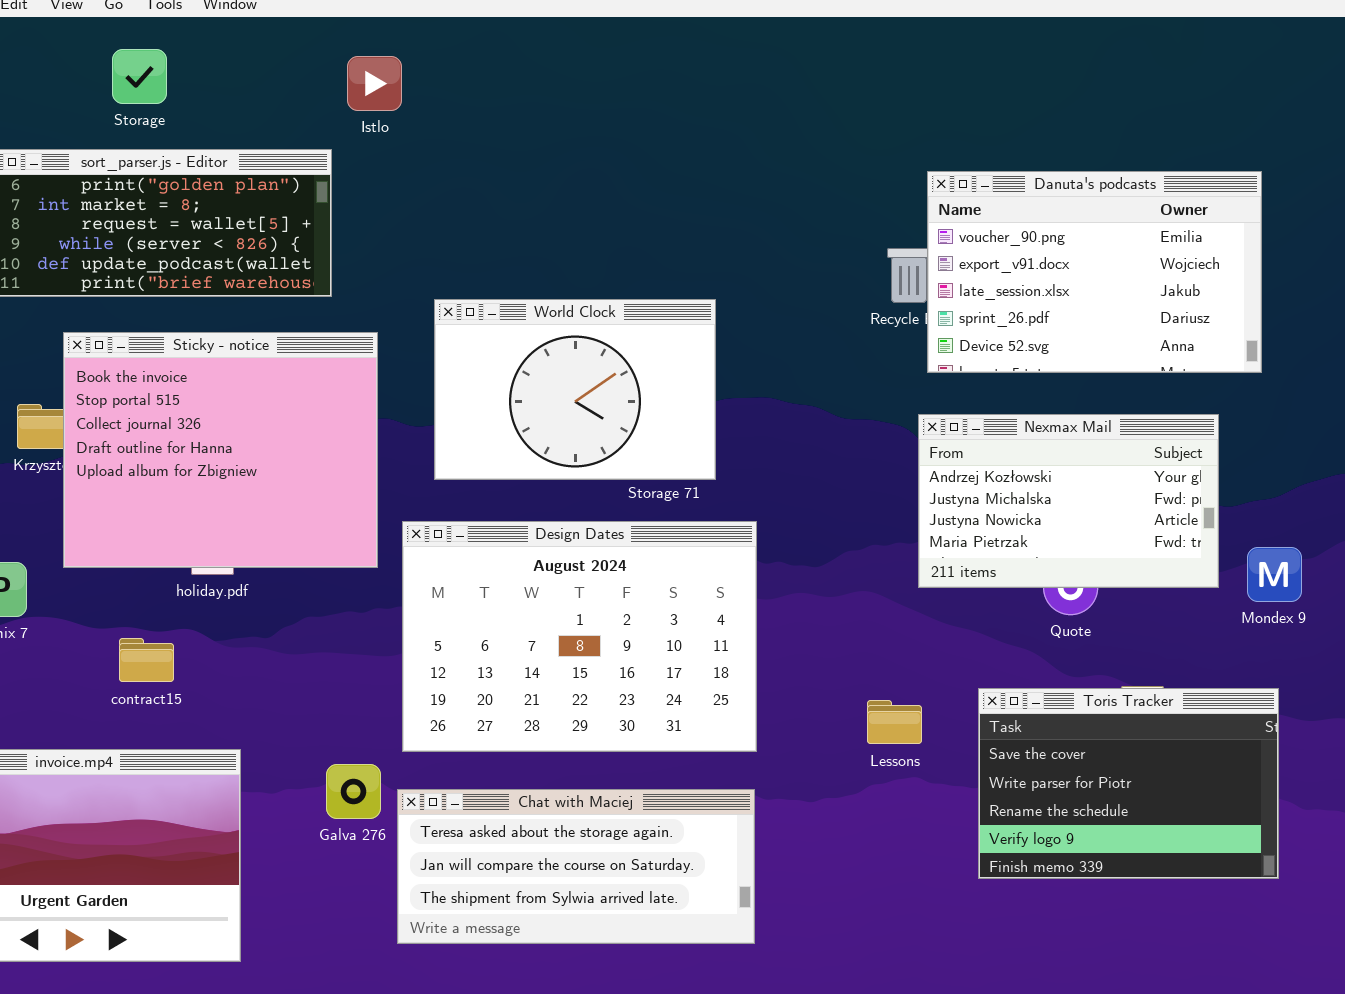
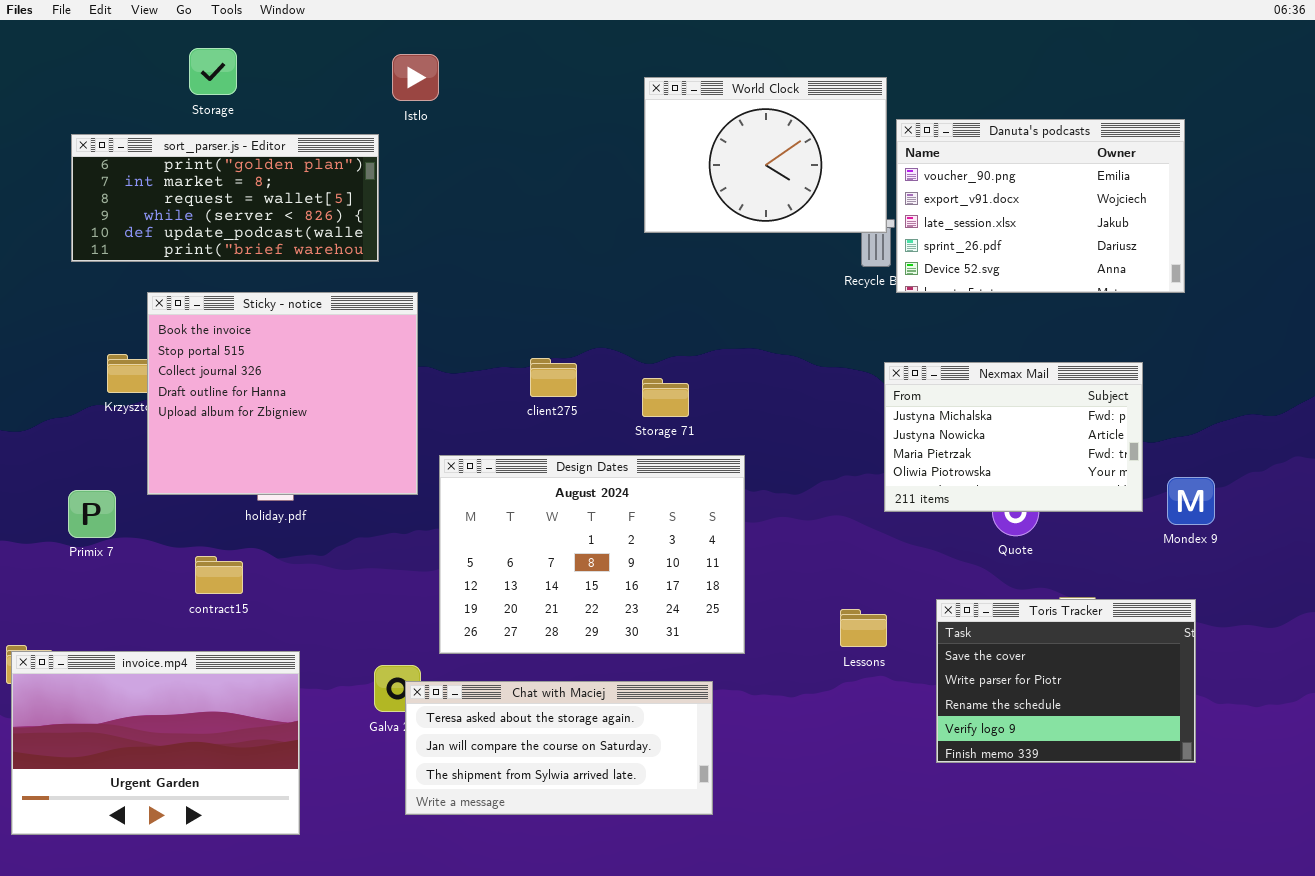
Danuta's podcasts: [927,171,1262,373] -> [896,119,1185,293], moved
World Clock: [434,299,716,480] -> [644,77,887,233], moved
Nexmax Mail: [918,414,1219,588] -> [884,362,1143,512], scrolled down 1 row
Chat with Maciej: [397,789,755,944] -> [405,681,713,815], moved

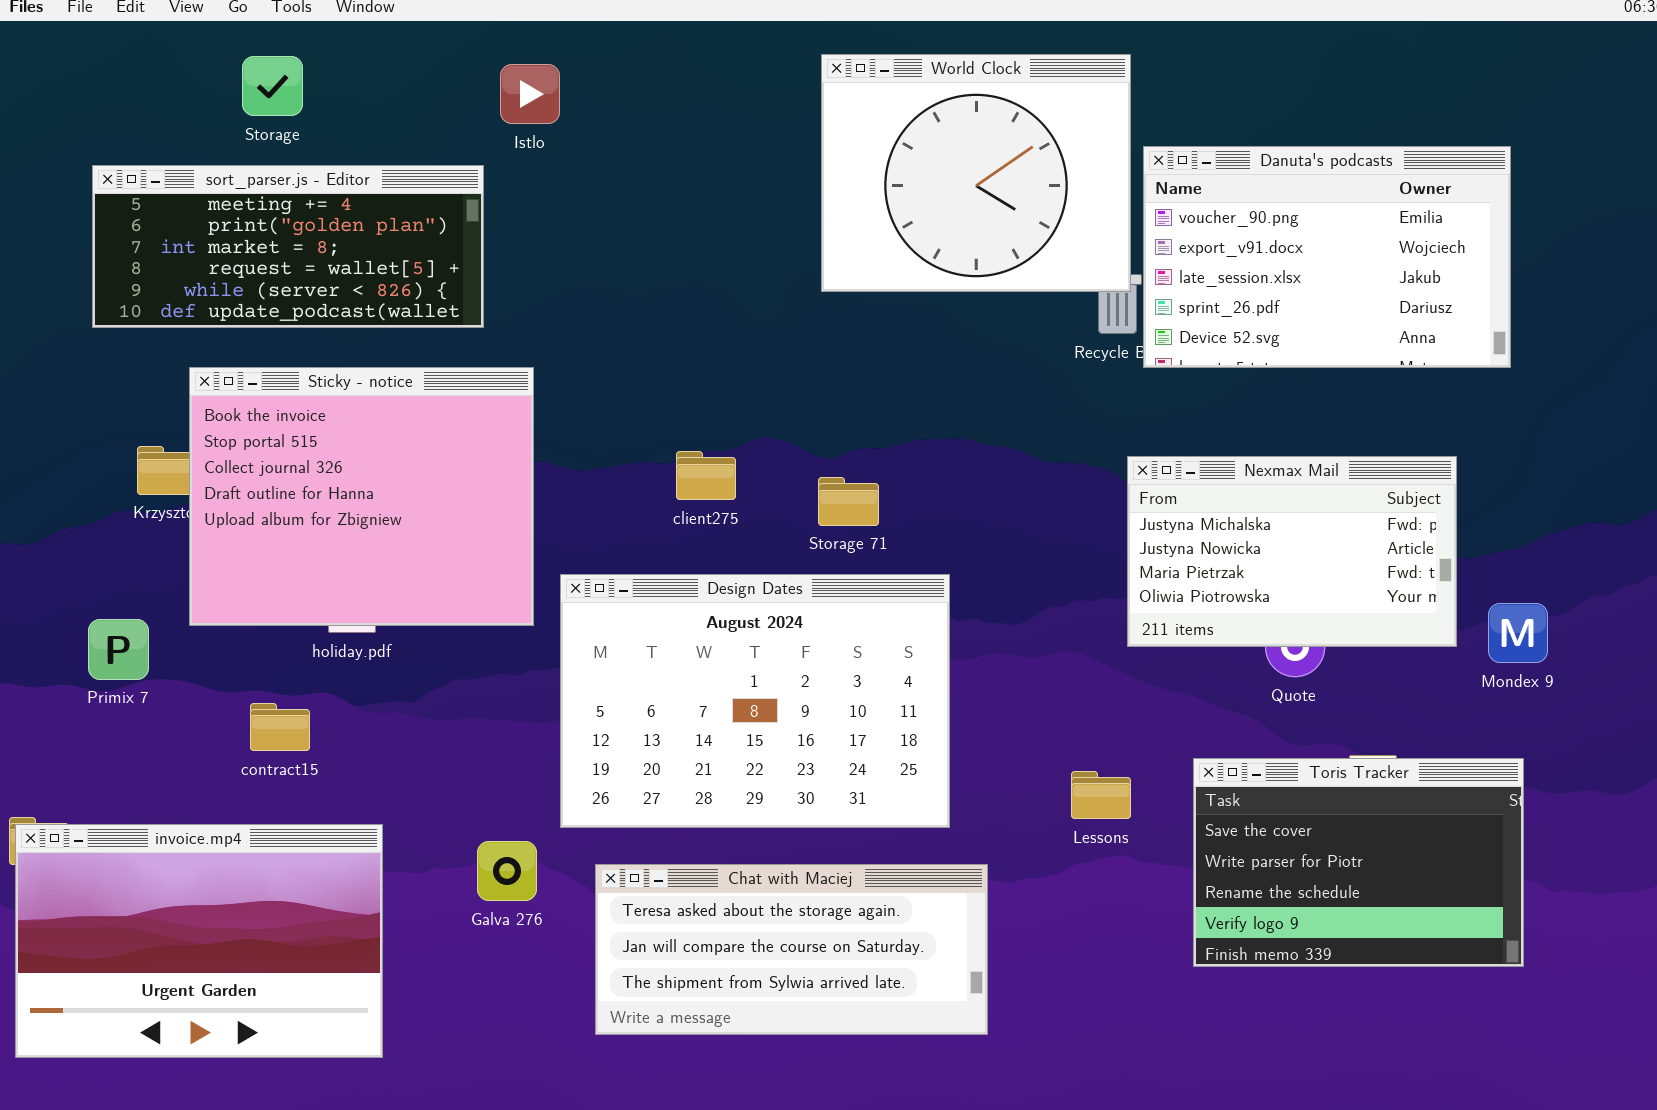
World Clock: [644,77,887,233] -> [821,54,1131,292], resized
sort_parser.js - Editor: [71,134,379,262] -> [92,165,484,328], scrolled up 1 row
Chat with Maciej: [405,681,713,815] -> [595,864,988,1035], moved

